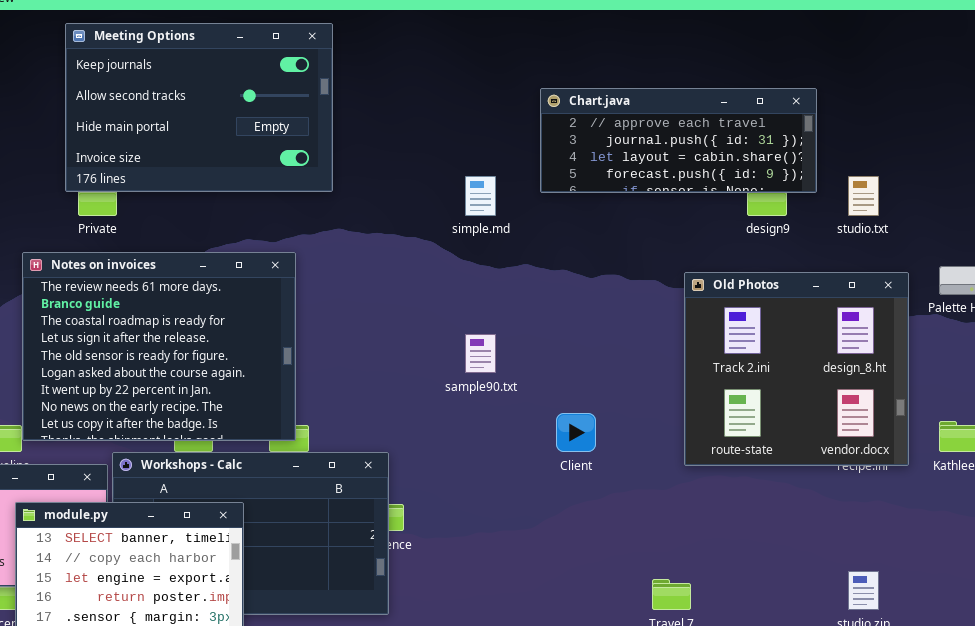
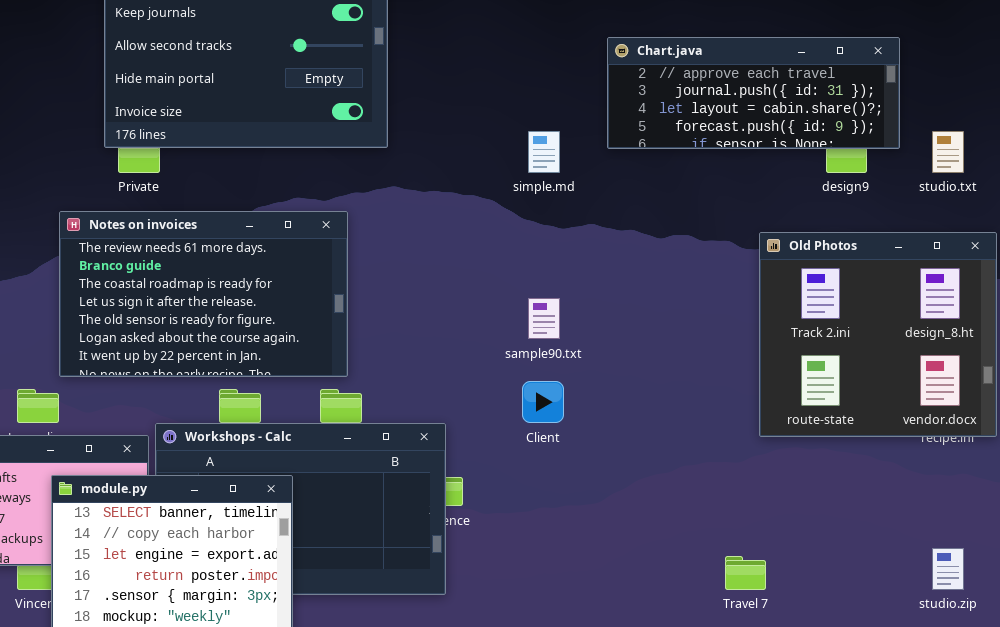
Notes on invoices: [22,252,296,441] -> [59,211,348,377], resized
Client: [556,413,596,452] -> [522,381,564,423], moved

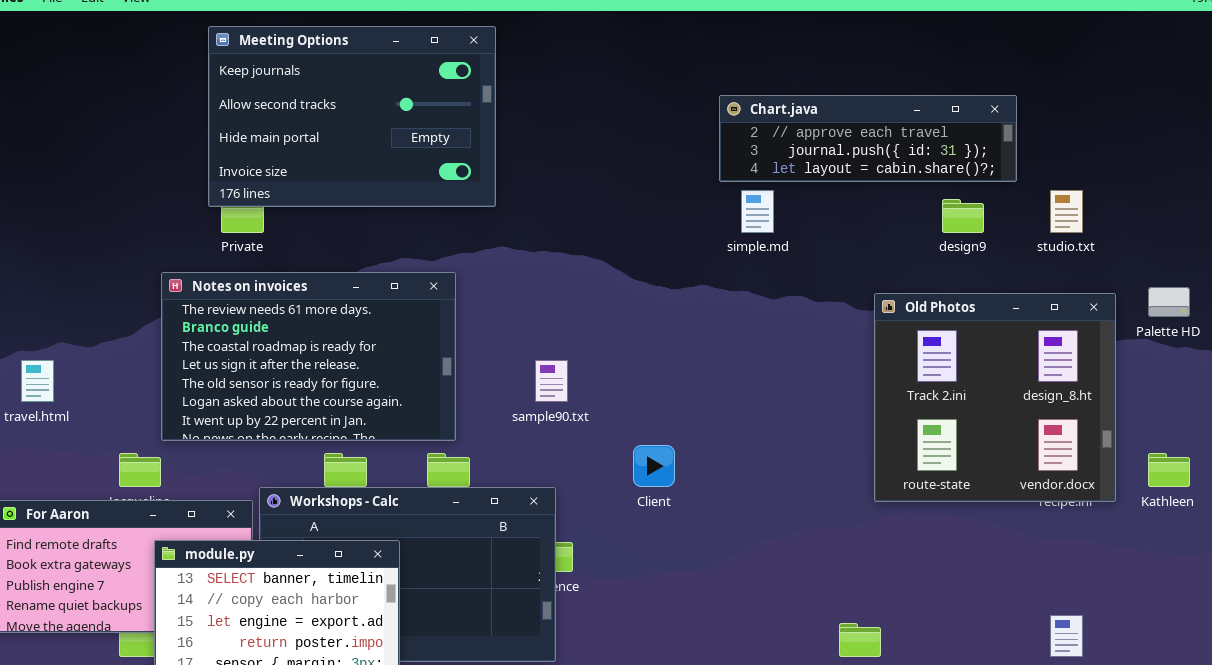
Chart.java: [607,37,900,149] -> [719,95,1017,182], resized
simple.md: [528,131,560,173] -> [741,190,774,233], moved
sample90.txt: [528,298,560,339] -> [535,360,568,402], moved

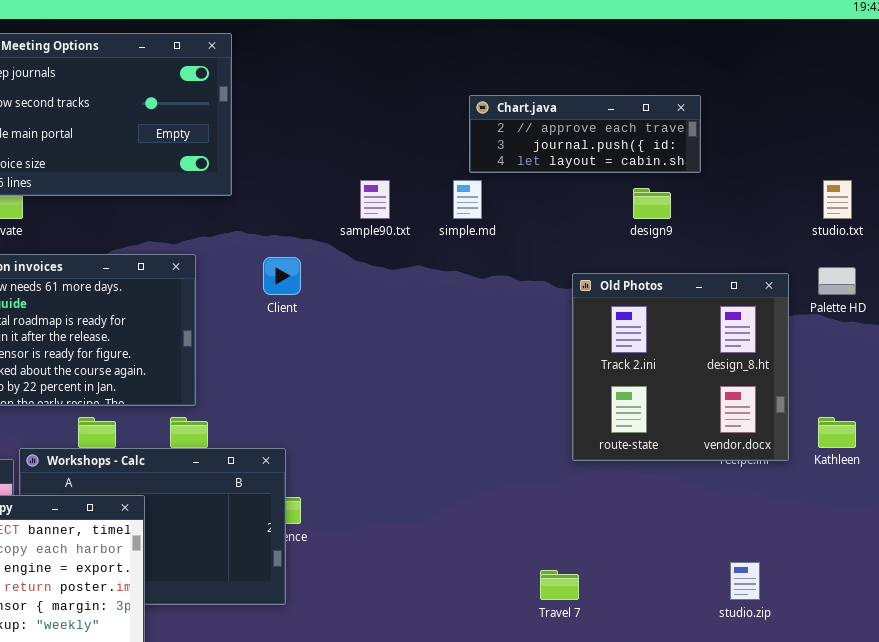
Chart.java: [719,95,1017,182] -> [469,95,701,173], resized
studio.txt: [1050,190,1083,233] -> [823,180,852,219], moved
sample90.txt: [535,360,568,402] -> [360,180,390,219], moved
Client: [633,445,675,487] -> [263,257,301,295], moved

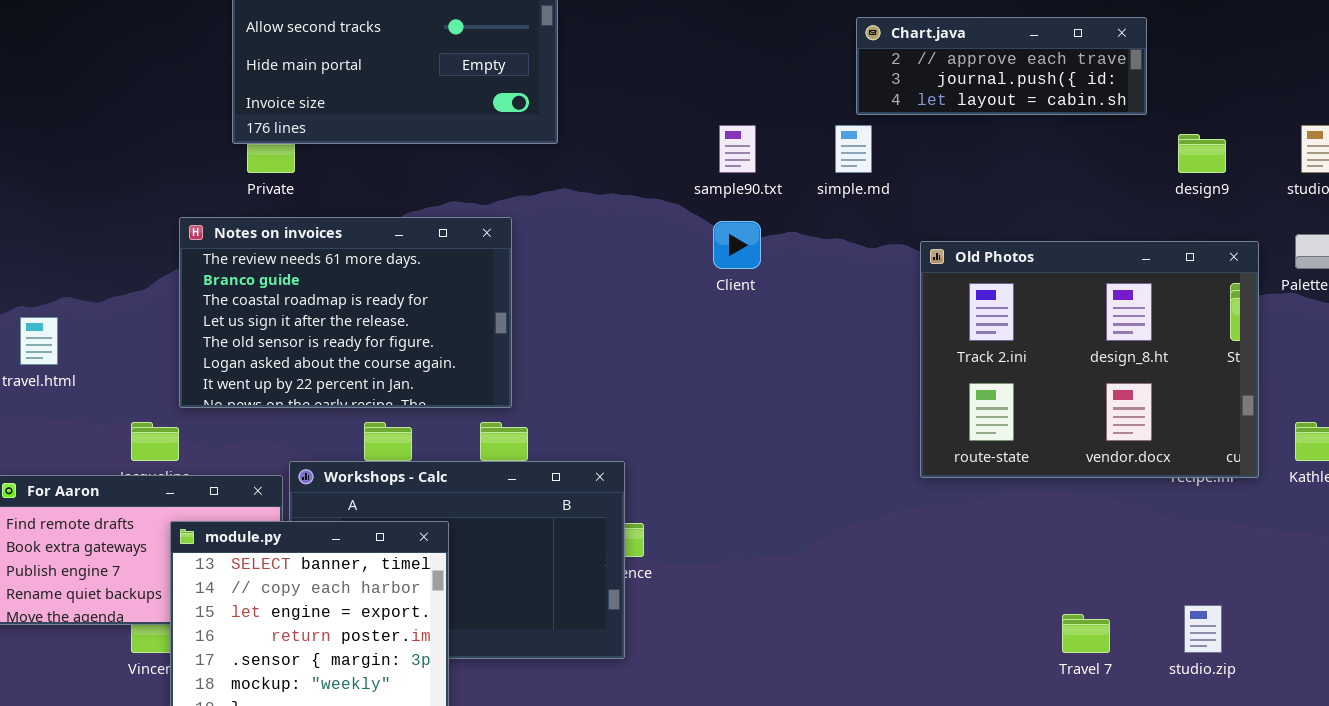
design9: [633,188,671,219] -> [1178,134,1226,173], moved
Client: [263,257,301,295] -> [713,221,761,269], moved
Old Photos: [572,273,789,461] -> [920,241,1259,478], resized
Travel 7: [540,570,579,600] -> [1062,614,1110,653], moved

